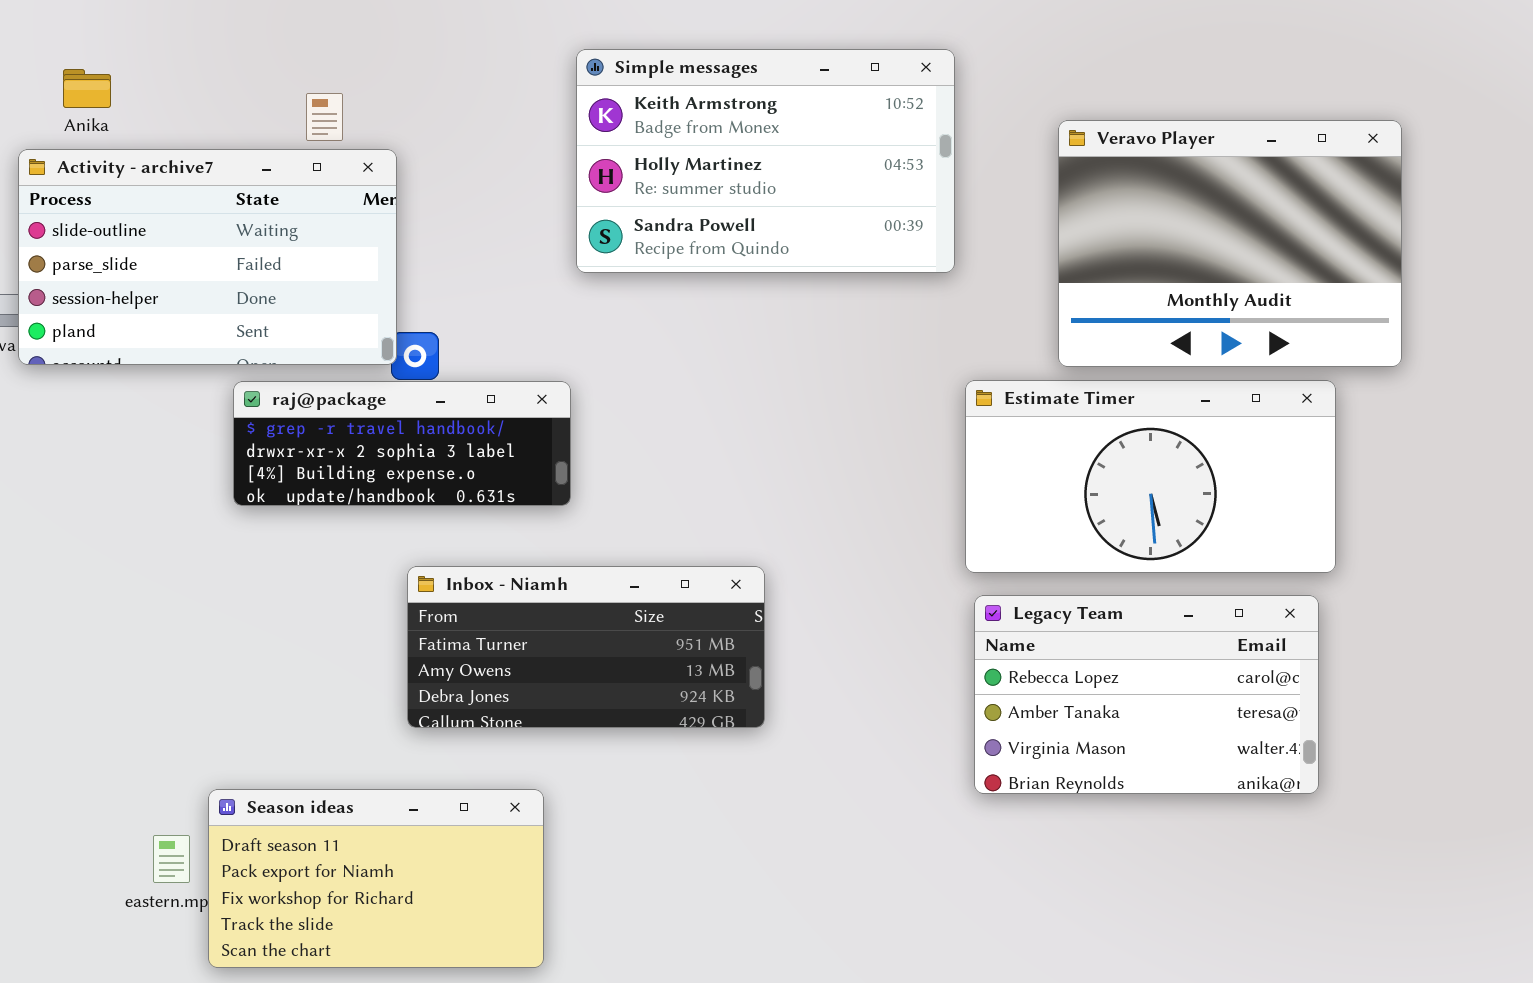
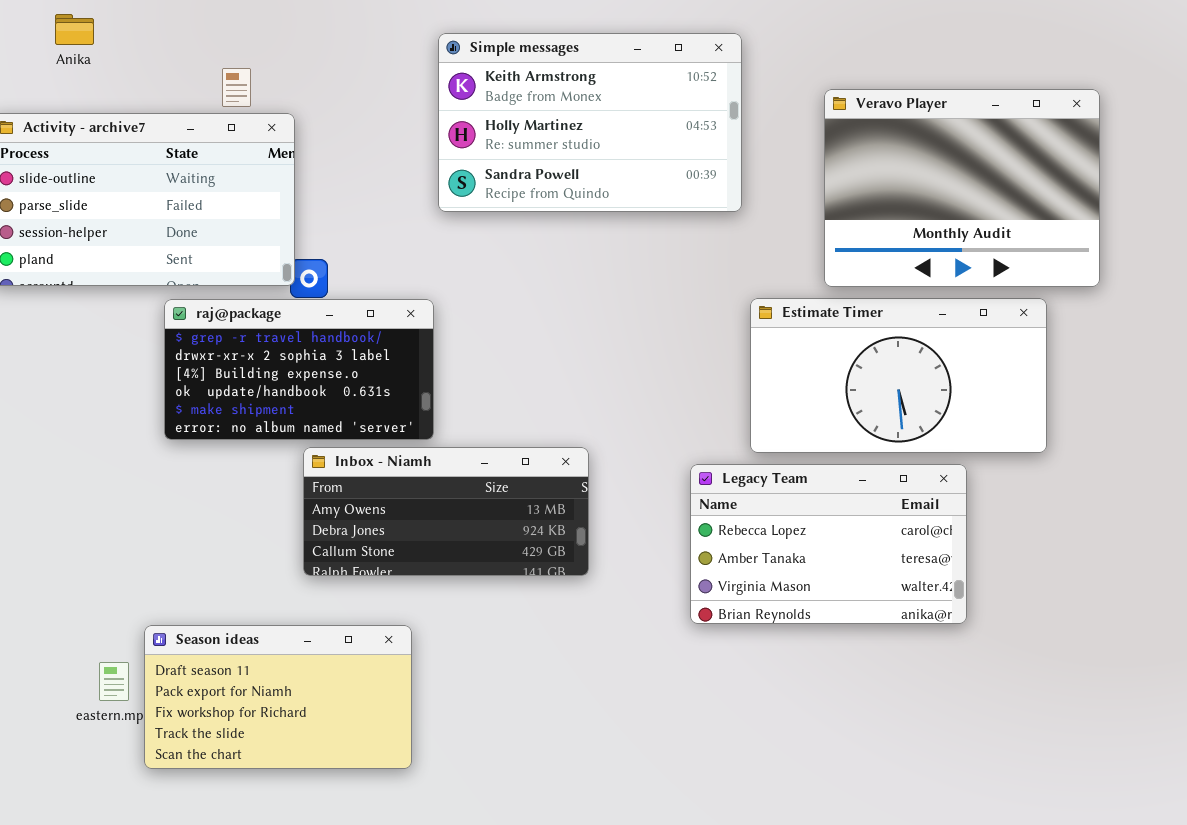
Anika: [63,69,111,108] -> [55,14,94,45], moved
raj@package: [233,381,571,506] -> [164,299,434,440], resized
Inbox - Niamh: [407,566,765,728] -> [303,447,589,576], scrolled down 1 row
Legacy Team: [974,595,1319,794] -> [690,464,967,624], moved

